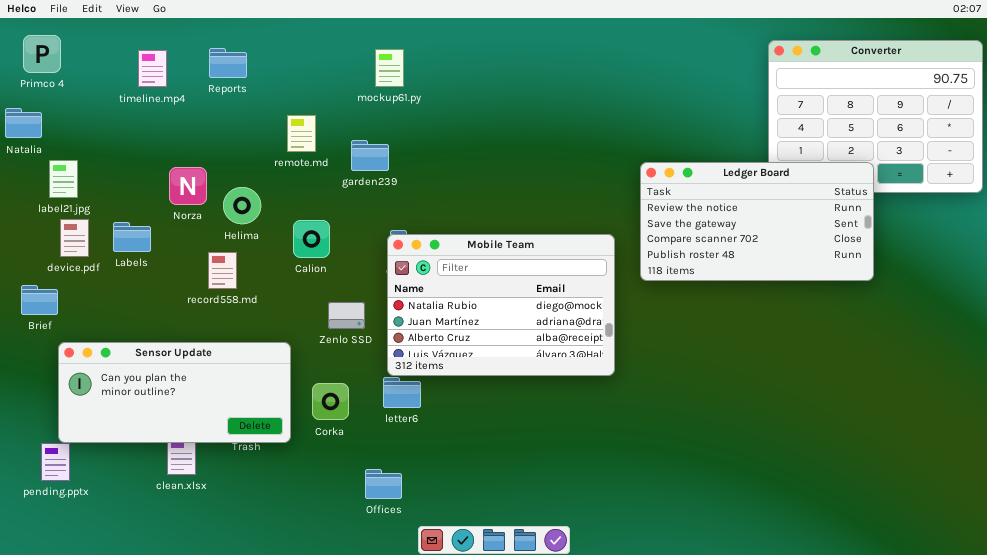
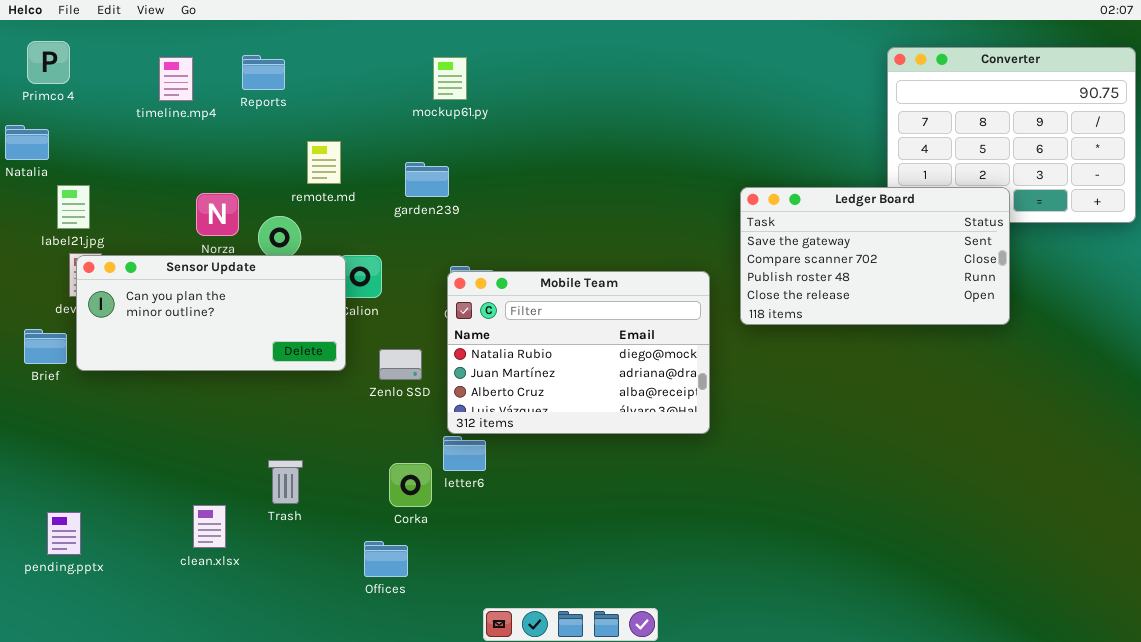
remote.md: [287,115,316,152] -> [307,141,341,184], moved
Ledger Board: [640,162,874,281] -> [740,187,1010,325], scrolled down 1 row
Sensor Update: [58,342,291,443] -> [76,255,346,371], moved
Corka: [312,383,349,420] -> [389,463,432,507], moved
Offices: [365,469,402,499] -> [364,541,408,577], moved

